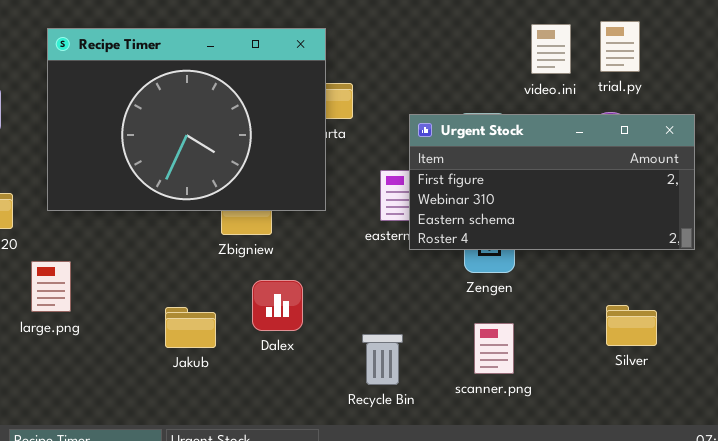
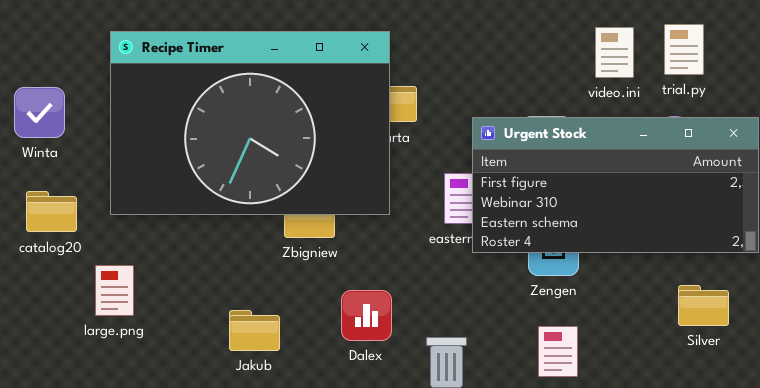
Dalex: [252,280,303,331] -> [341,290,392,341], moved
Silver: [606,305,657,346] -> [678,285,729,326], moved

